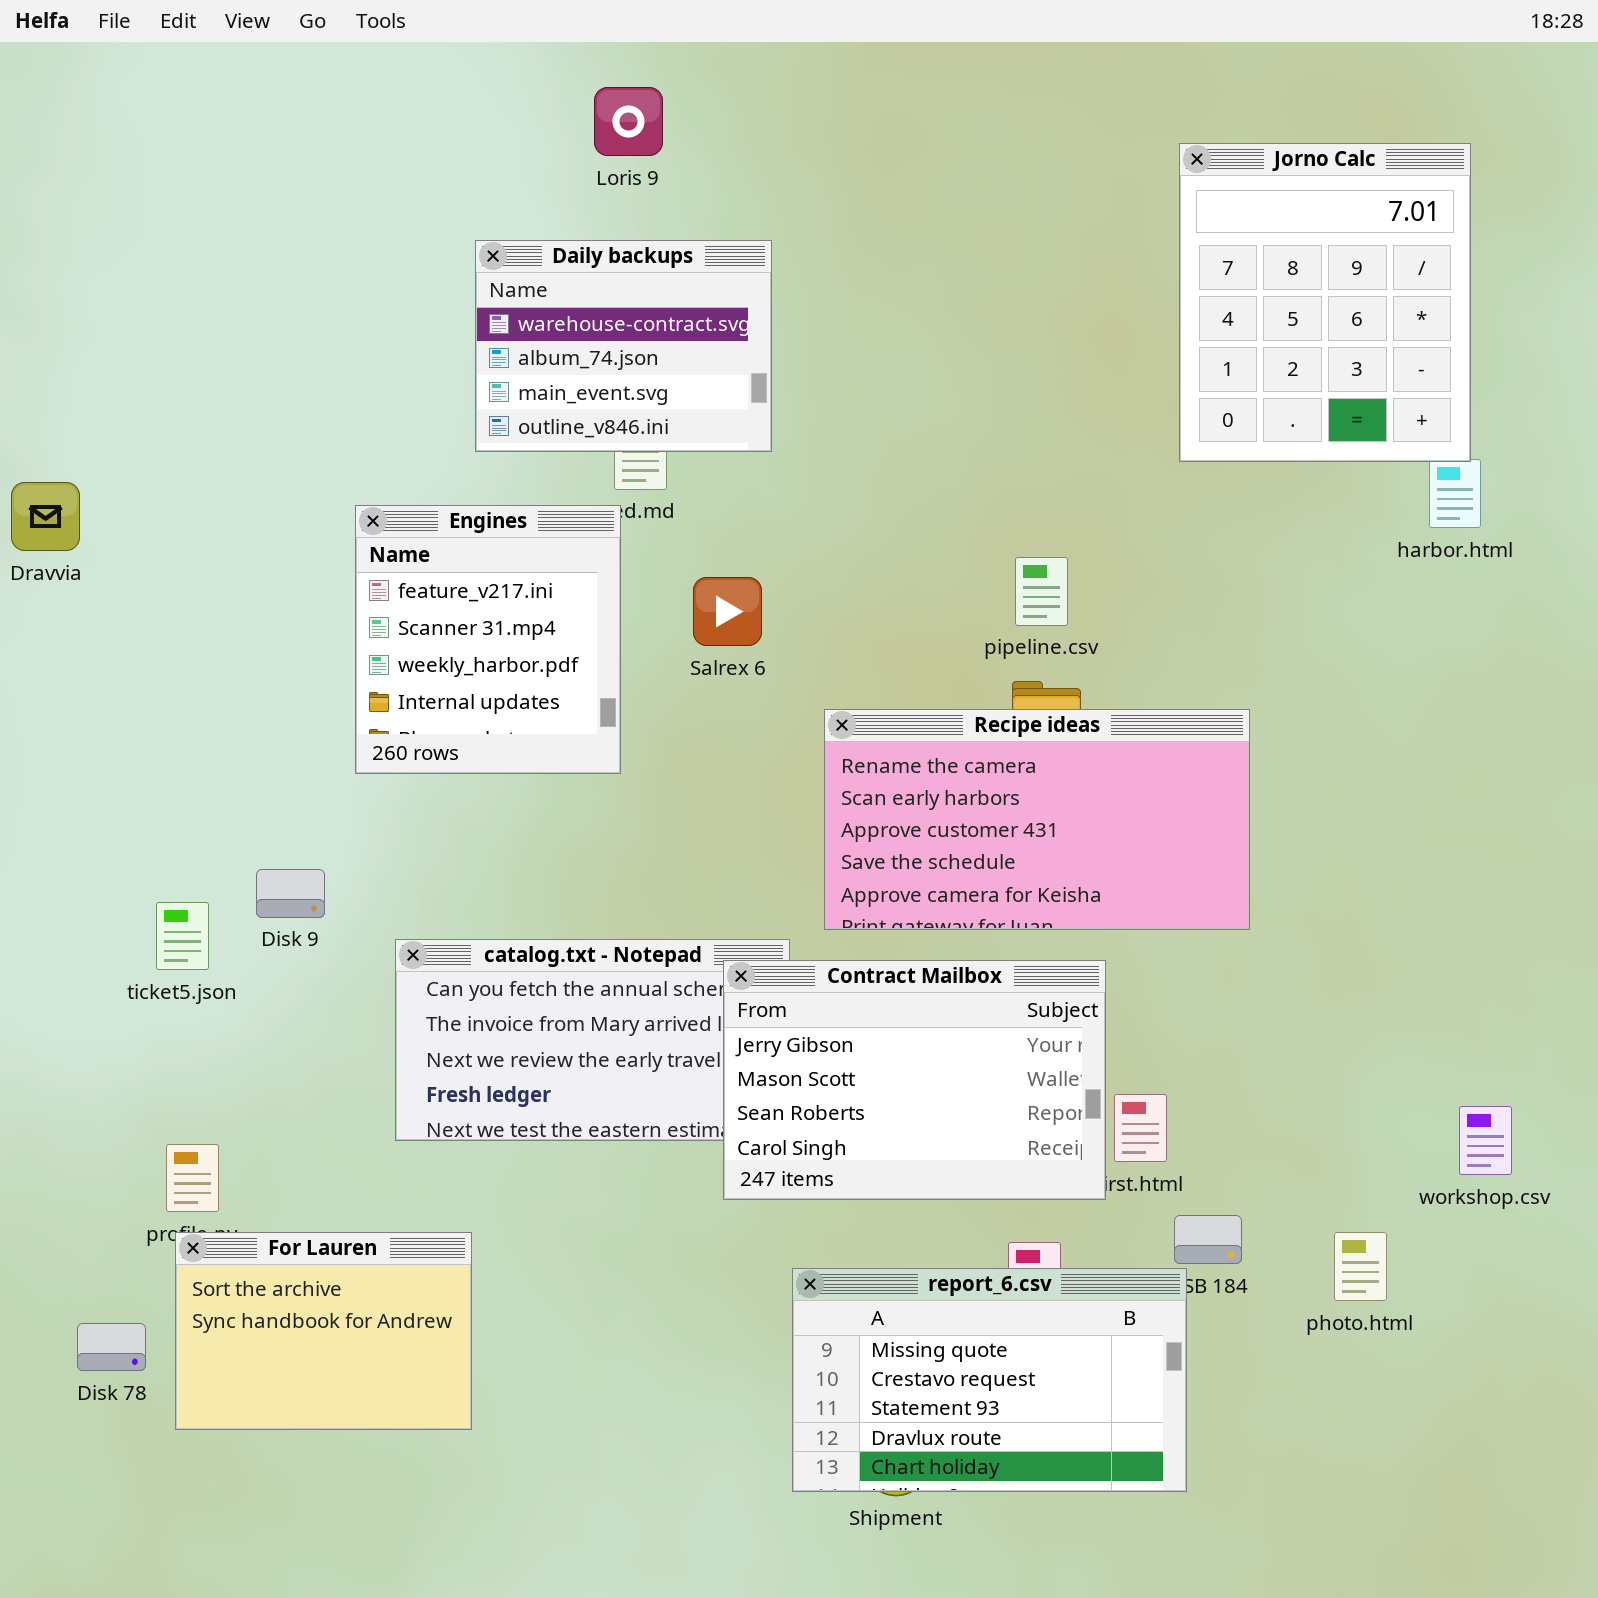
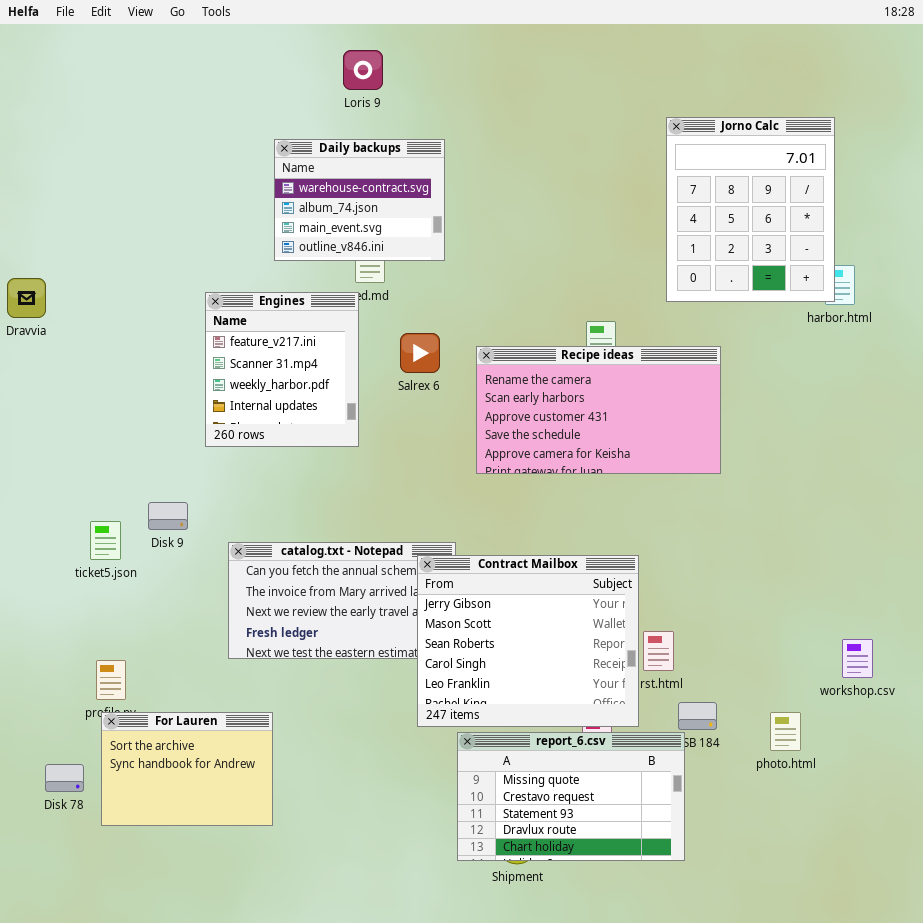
Jorno Calc: [1179,143,1471,462] -> [666,117,835,302], moved
Recipe ideas: [824,709,1250,930] -> [476,346,721,474], moved
Contract Mailbox: [723,960,1106,1200] -> [417,555,639,727], resized

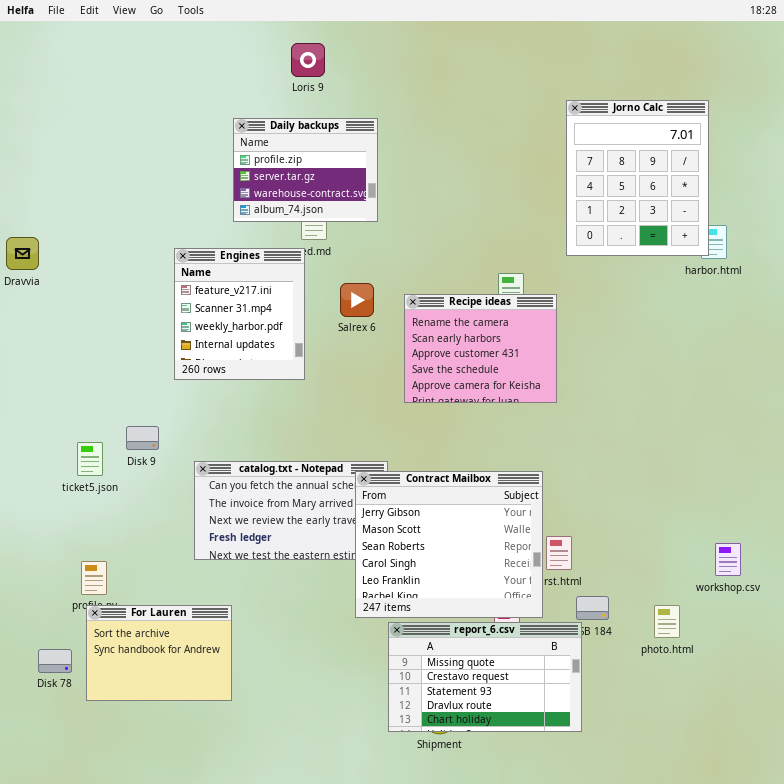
Daily backups: [274,139,445,261] -> [233,118,378,222], scrolled up 2 rows
Recipe ideas: [476,346,721,474] -> [404,294,557,403], resized

